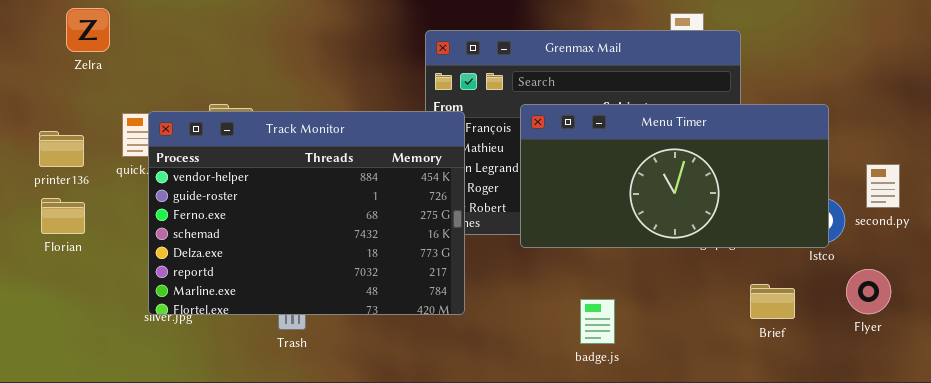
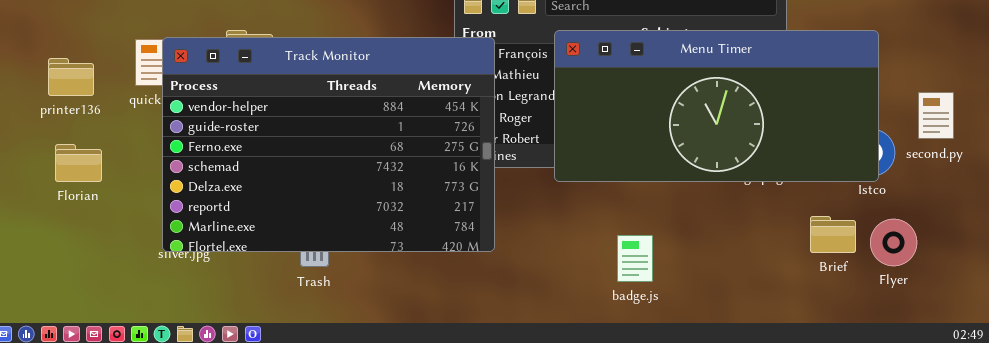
Florian: [41,198,85,234] -> [55,144,102,182], moved
Flyer: [846,269,891,314] -> [870,219,917,266], moved
Brief: [750,284,795,319] -> [810,216,856,253], moved

